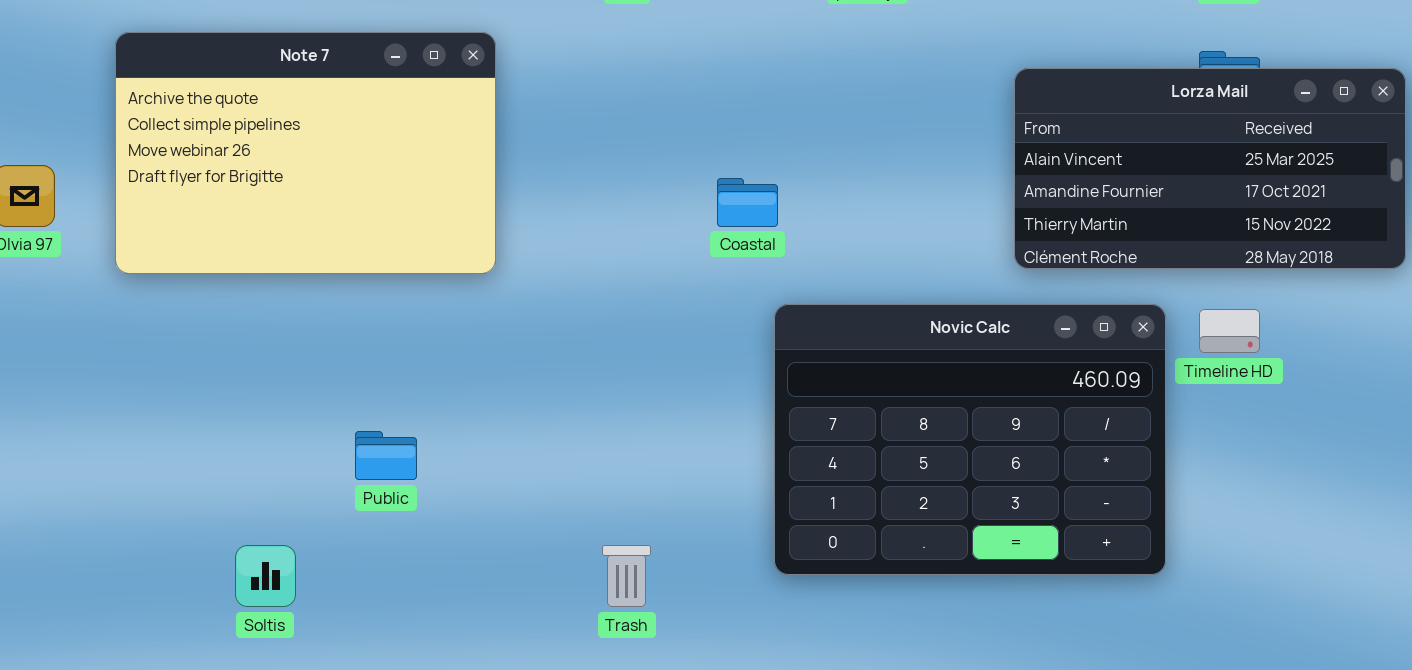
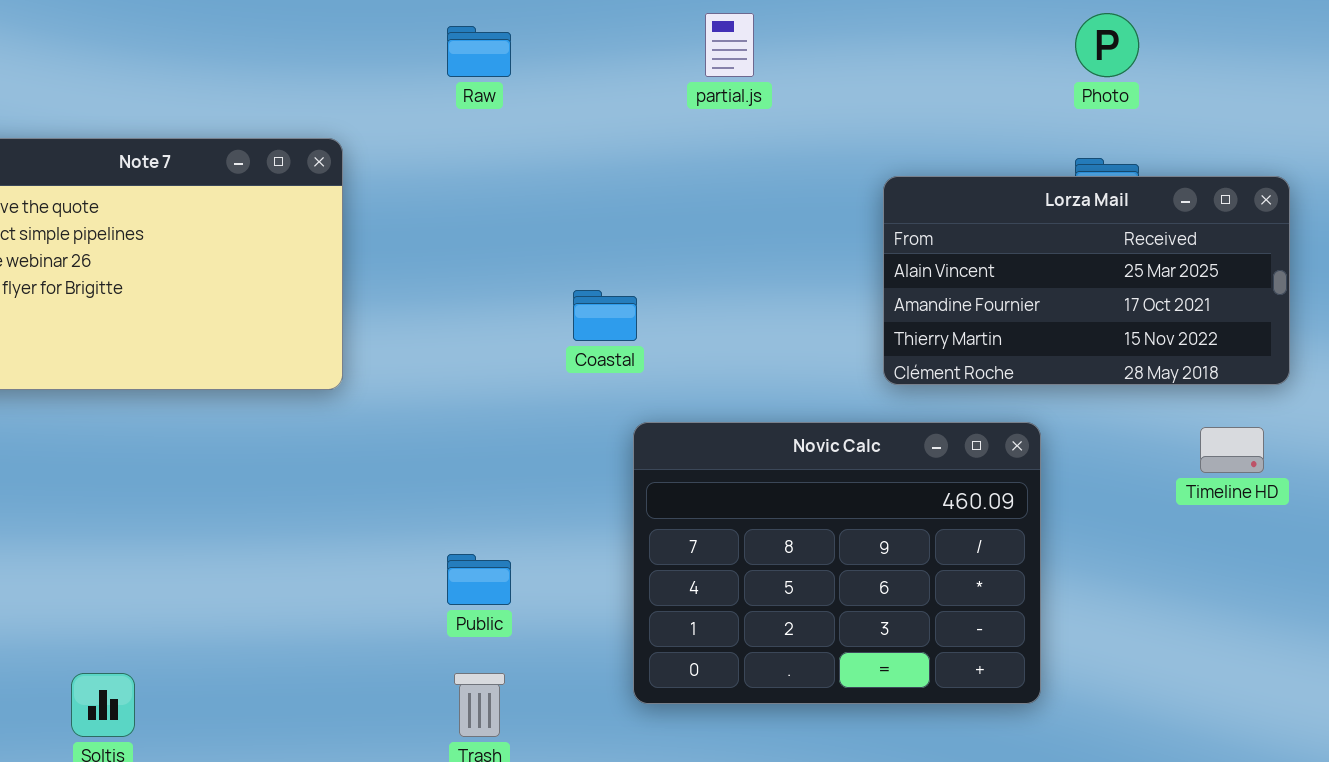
Timeline HD: [1199,309,1260,353] -> [1200,427,1264,473], moved
Public: [355,431,417,480] -> [447,554,511,605], moved

